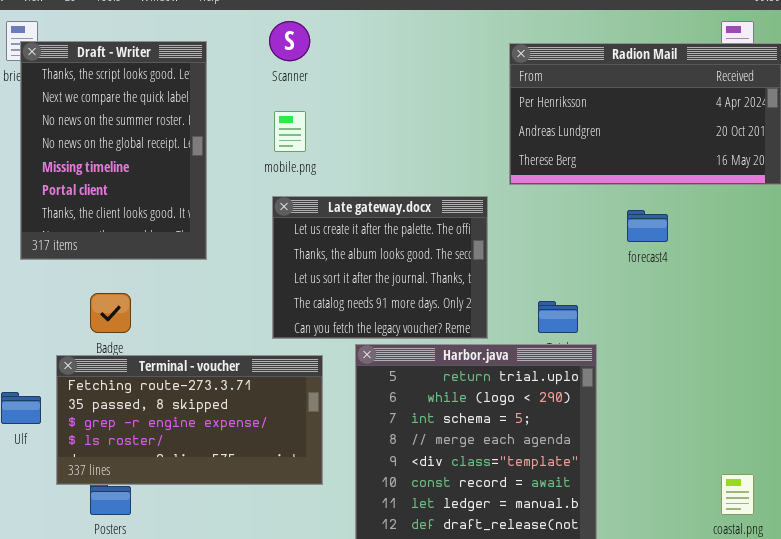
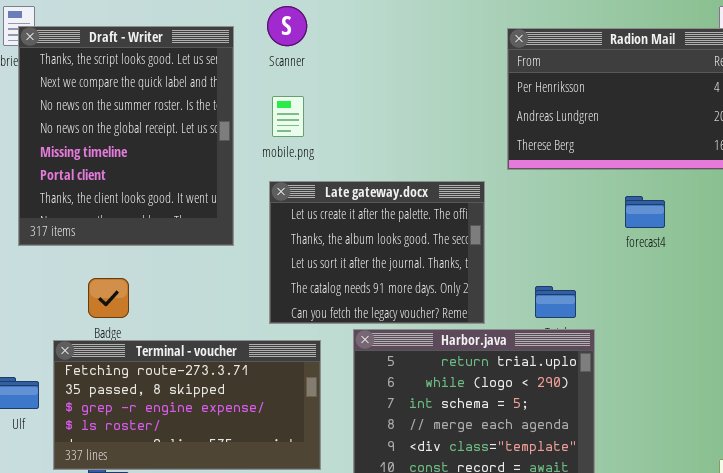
Draft - Writer: [20,41,207,260] -> [18,26,234,246], resized

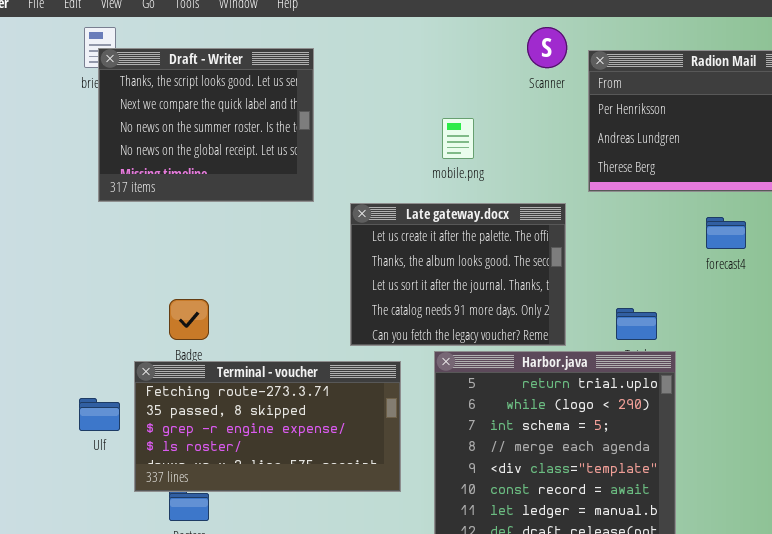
Scanner: [267,6,307,46] -> [527,27,567,68], moved
Draft - Writer: [18,26,234,246] -> [98,48,314,202], resized
mobile.png: [272,96,304,137] -> [442,118,474,159], moved

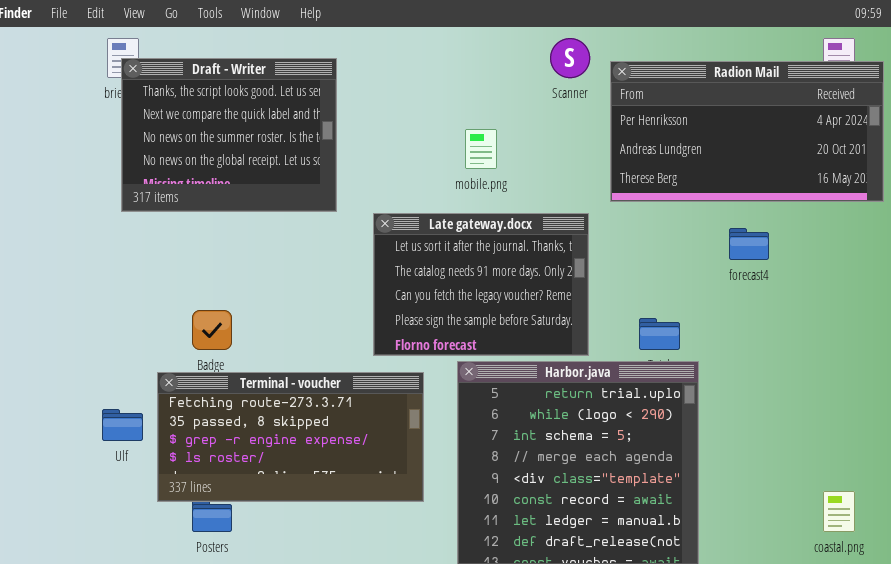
Late gateway.docx: [350,203,566,346] -> [373,213,589,356], scrolled down 2 rows

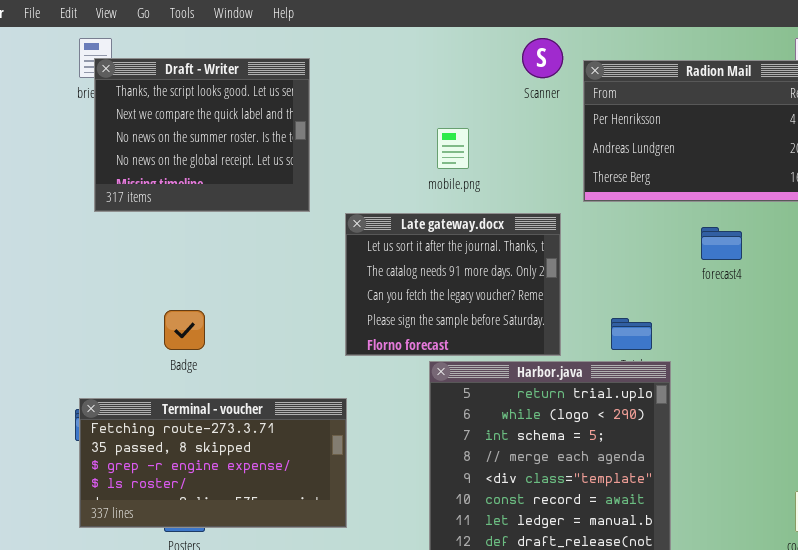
Terminal - voucher: [157,372,424,502] -> [79,398,347,528], moved

